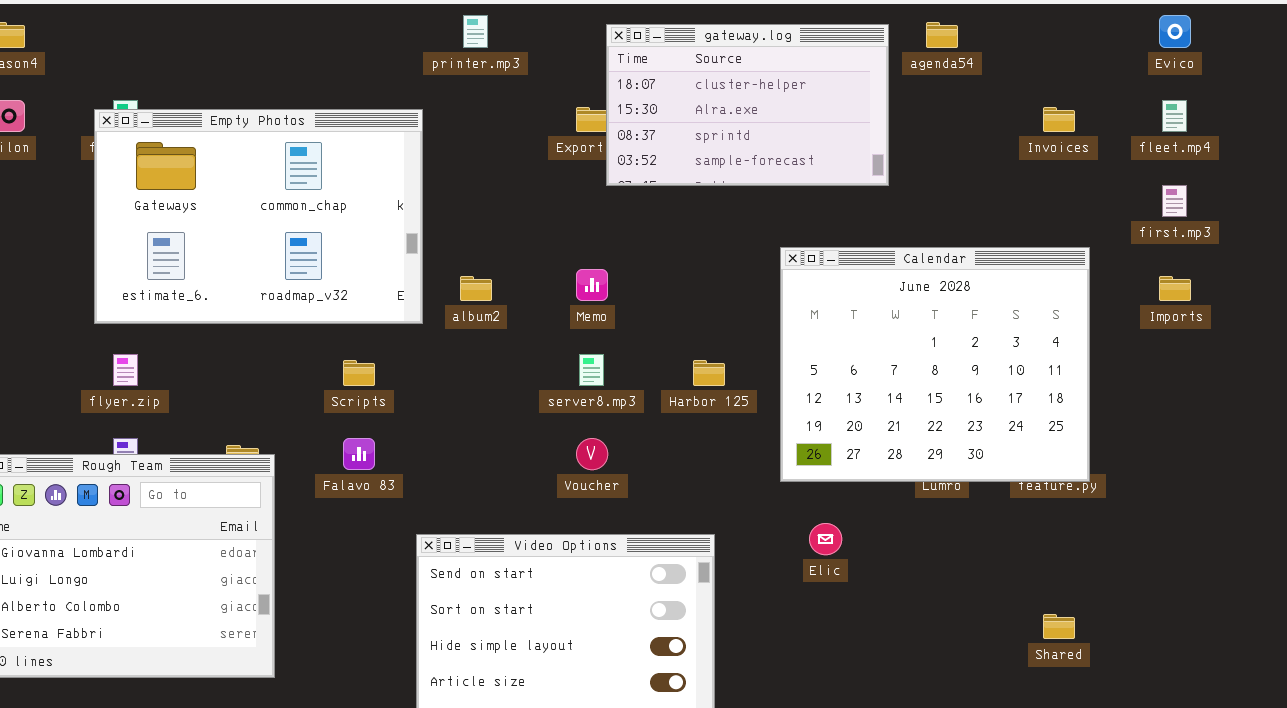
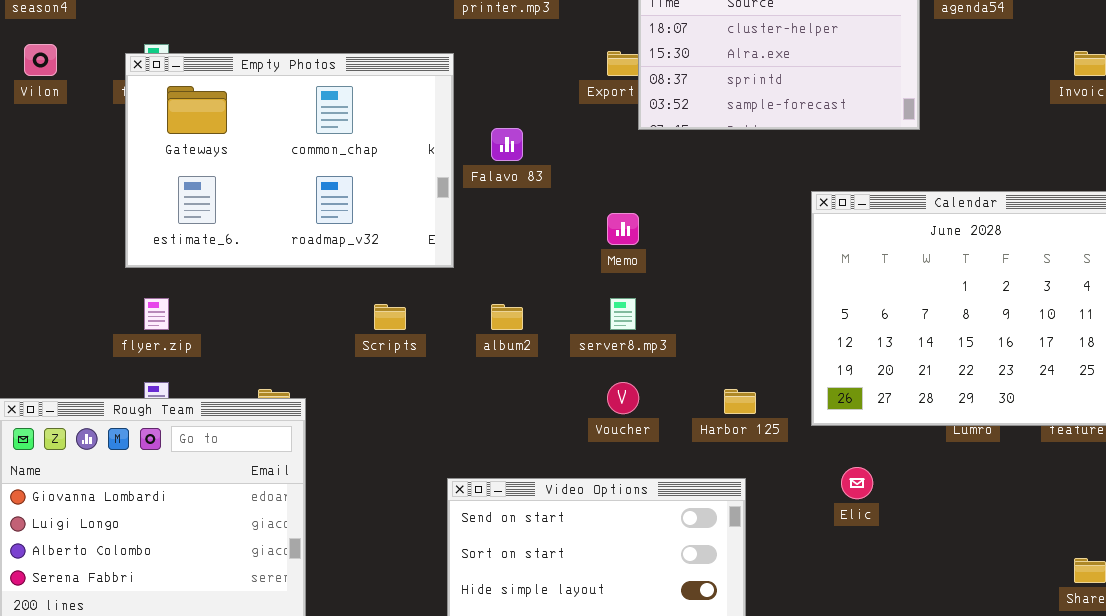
album2: [460,276,492,301] -> [491,304,523,330], moved
Harbor 125: [693,360,725,386] -> [724,389,756,414], moved
Falavo 83: [343,438,375,470] -> [491,128,523,161], moved

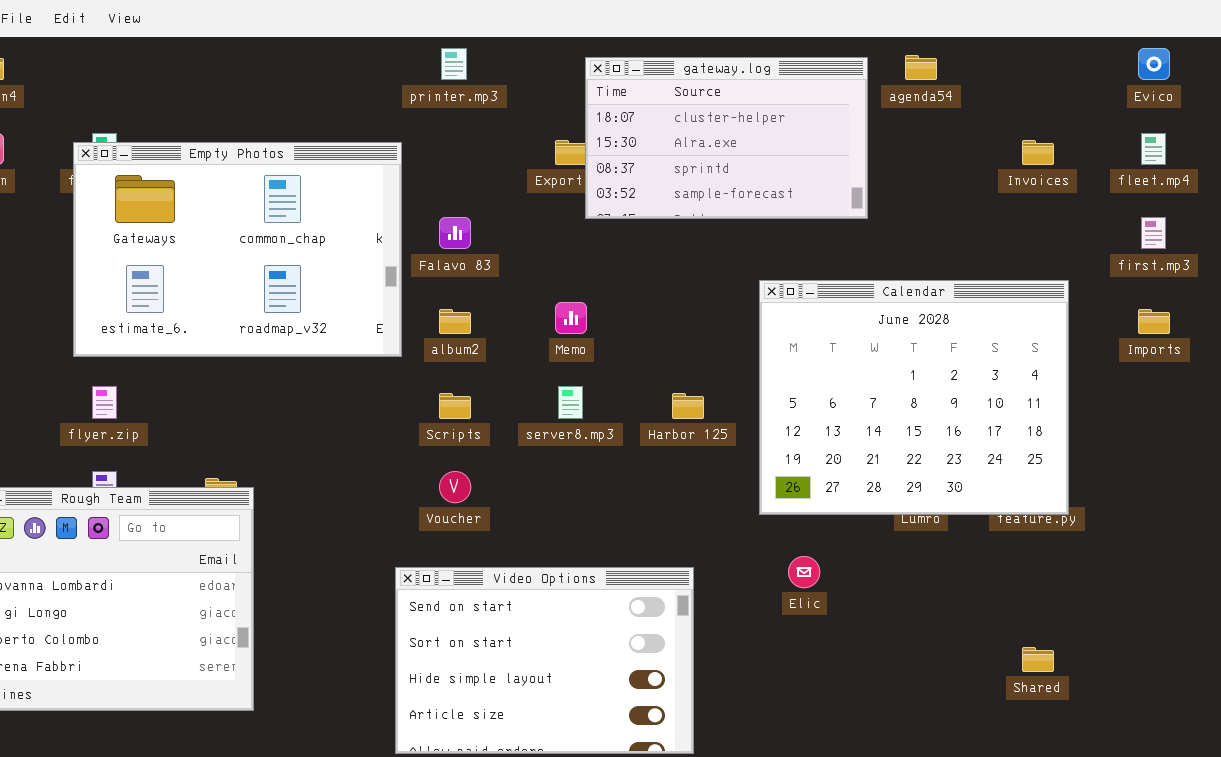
Scripts: [374,304,406,330] -> [439,393,471,419], moved
album2: [491,304,523,330] -> [439,309,471,334], moved
Voucher: [607,382,639,414] -> [439,471,471,503], moved
Harbor 125: [724,389,756,414] -> [672,393,704,419], moved

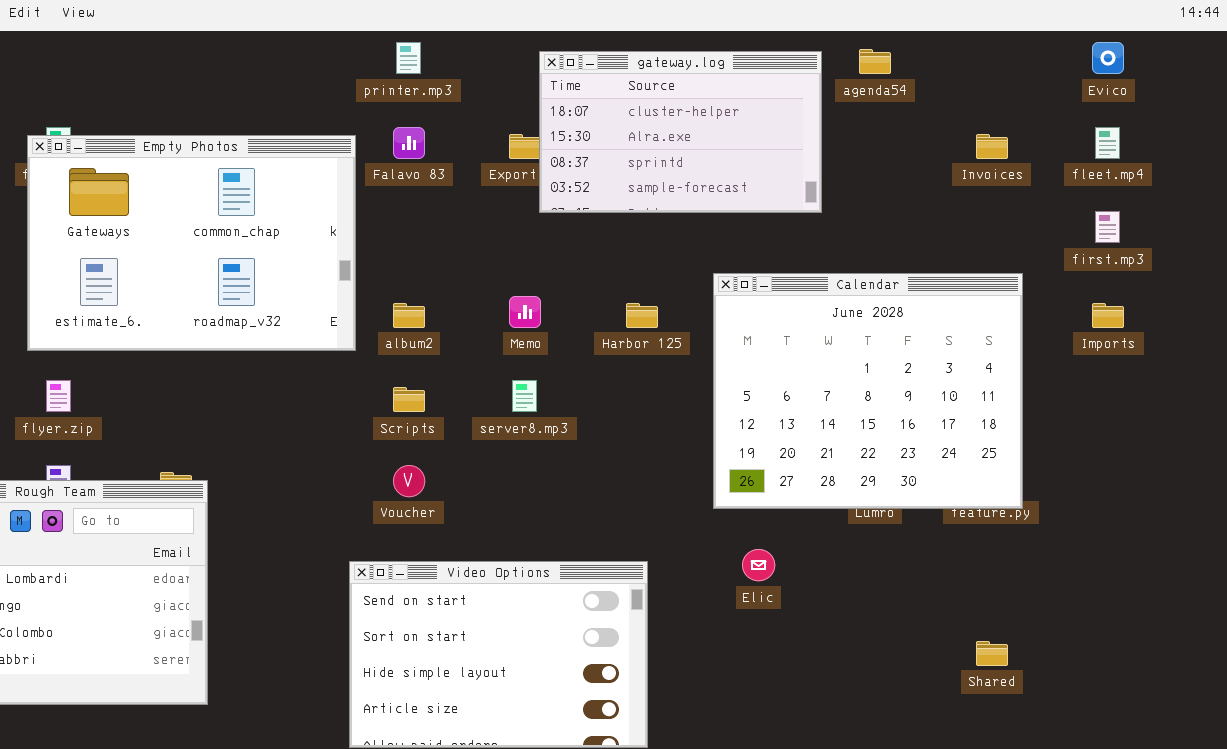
Falavo 83: [439,217,471,249] -> [393,127,425,159], moved
Harbor 125: [672,393,704,419] -> [626,303,658,328], moved

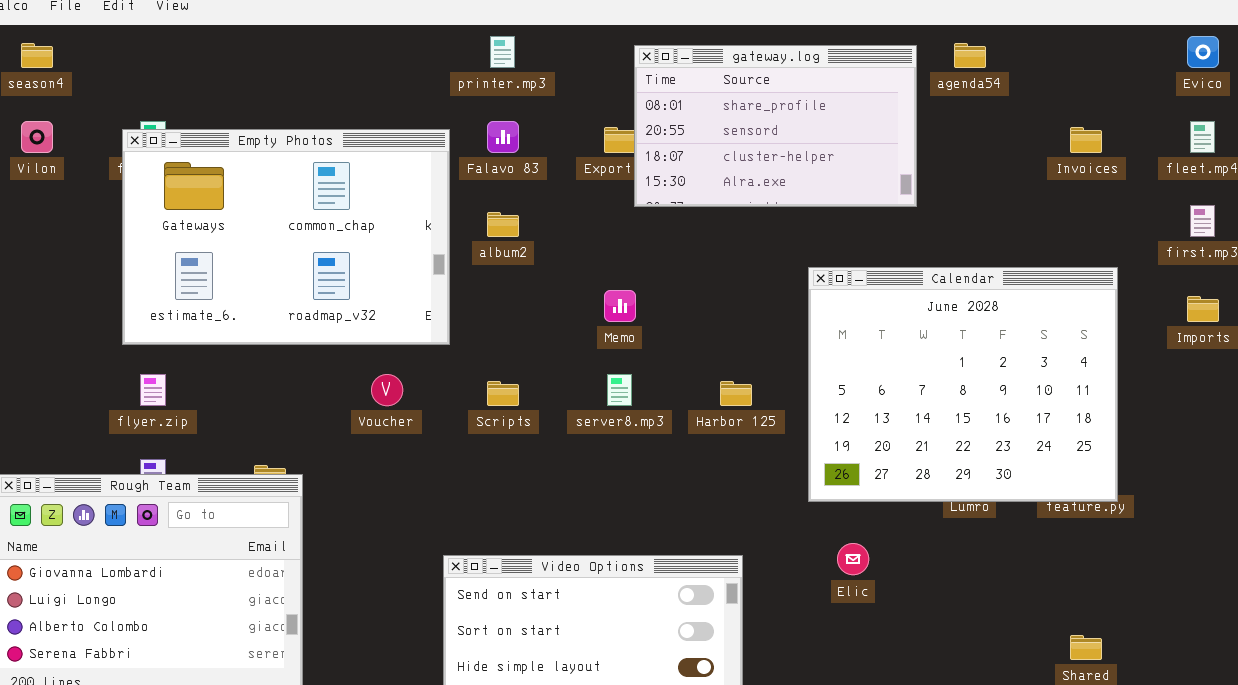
gateway.log: [539,51,822,213] -> [634,45,917,207], scrolled up 2 rows
album2: [393,303,425,328] -> [487,212,519,237], moved
Harbor 125: [626,303,658,328] -> [720,381,752,406], moved
Voucher: [393,465,425,497] -> [371,374,403,406], moved

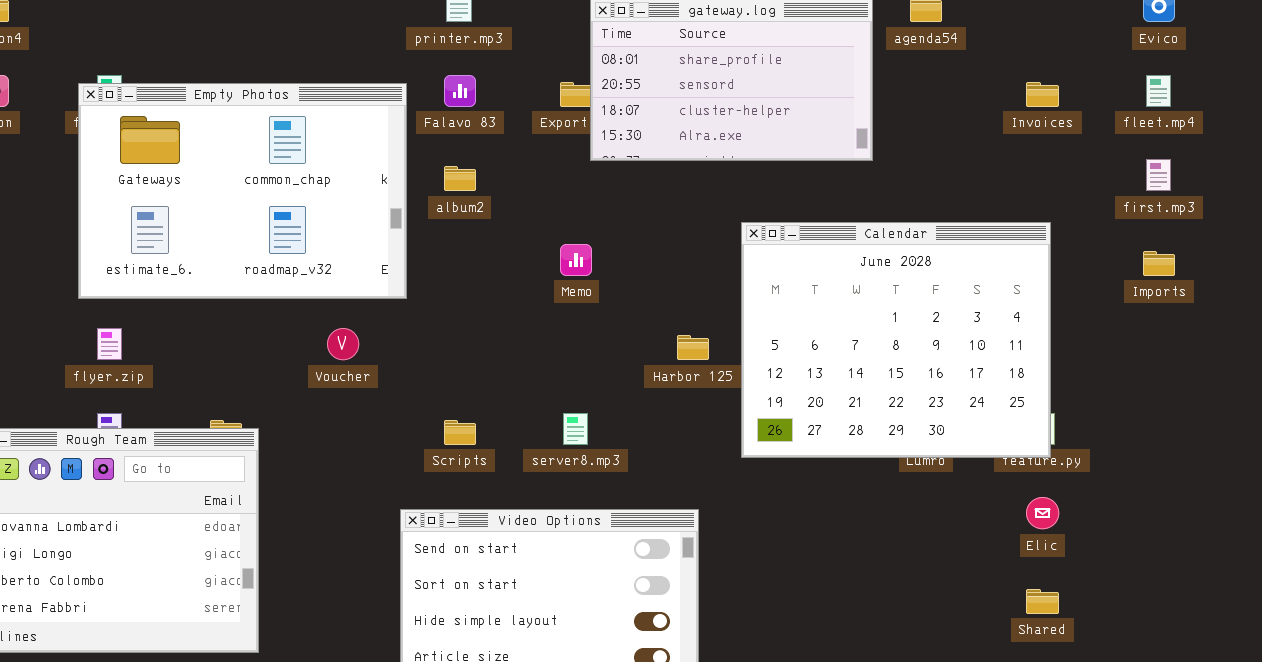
Calendar: [808,267,1118,502] -> [741,222,1051,458], moved
server8.mp3: [607,374,632,406] -> [563,413,588,445], moved
Scripts: [487,381,519,406] -> [444,420,476,445], moved
Elic: [837,543,869,575] -> [1026,497,1059,529], moved

